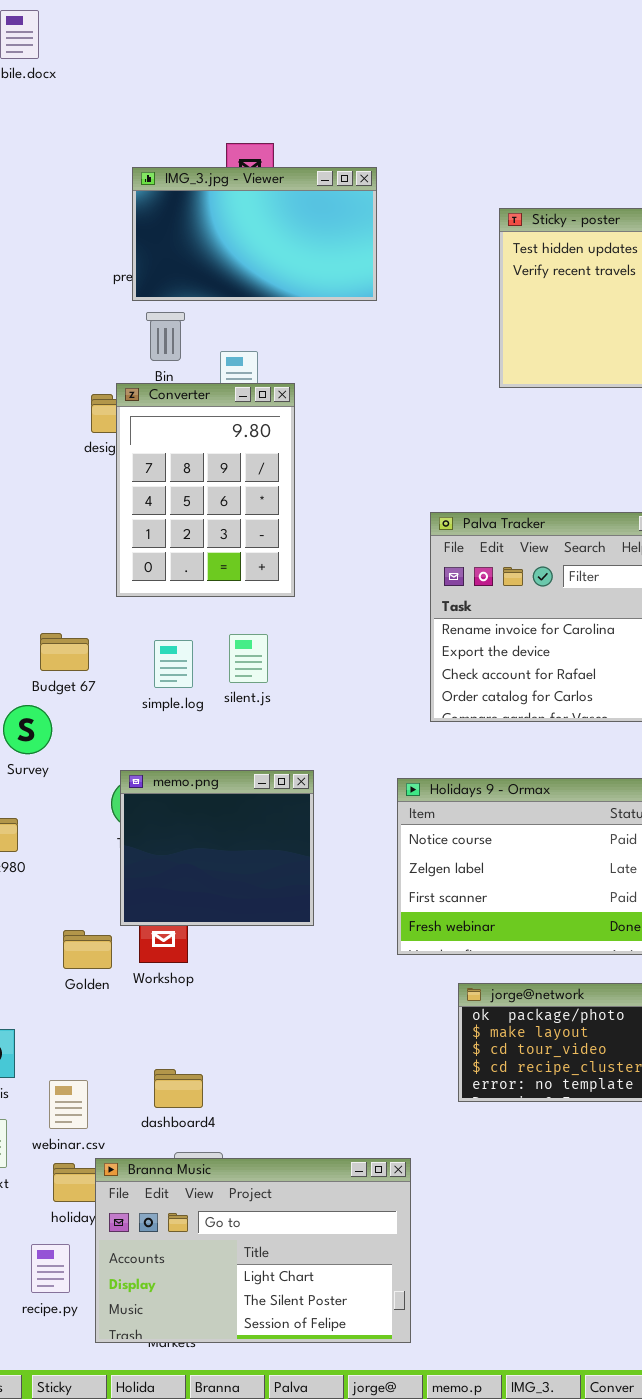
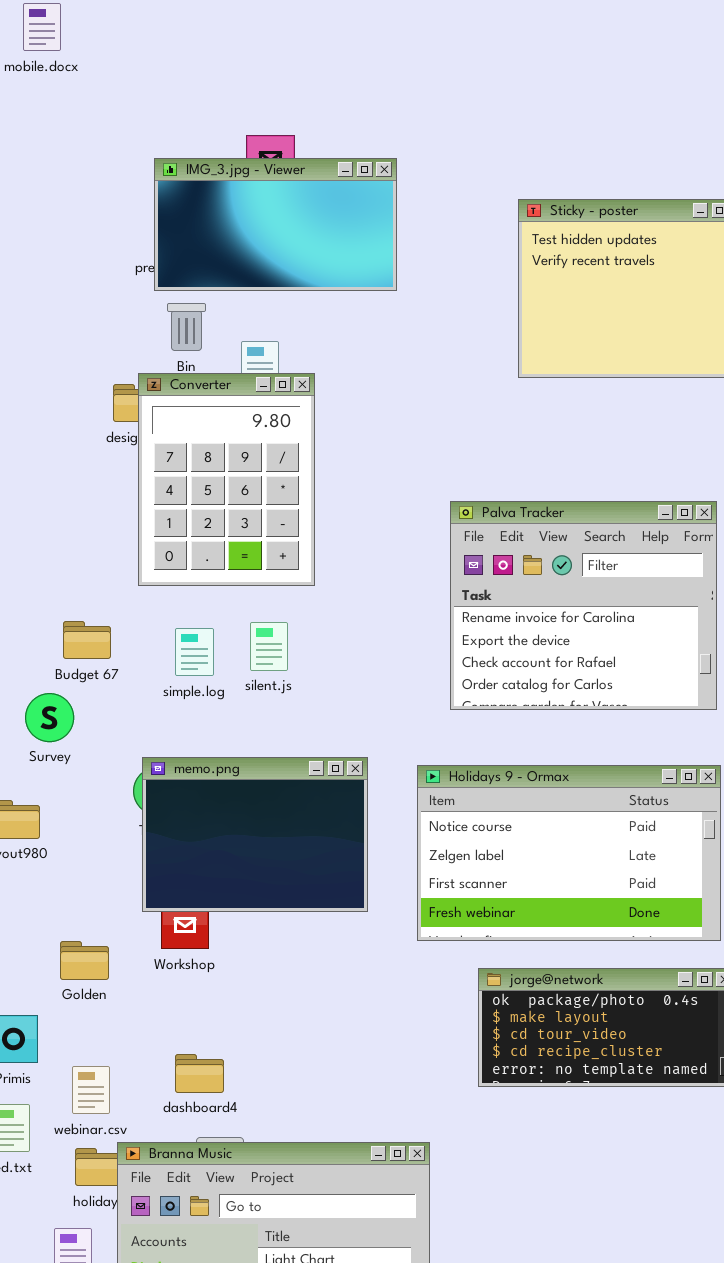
memo.png: [120,770,314,926] -> [142,757,368,912], resized
Golden: [63,930,112,969] -> [60,941,109,980], moved

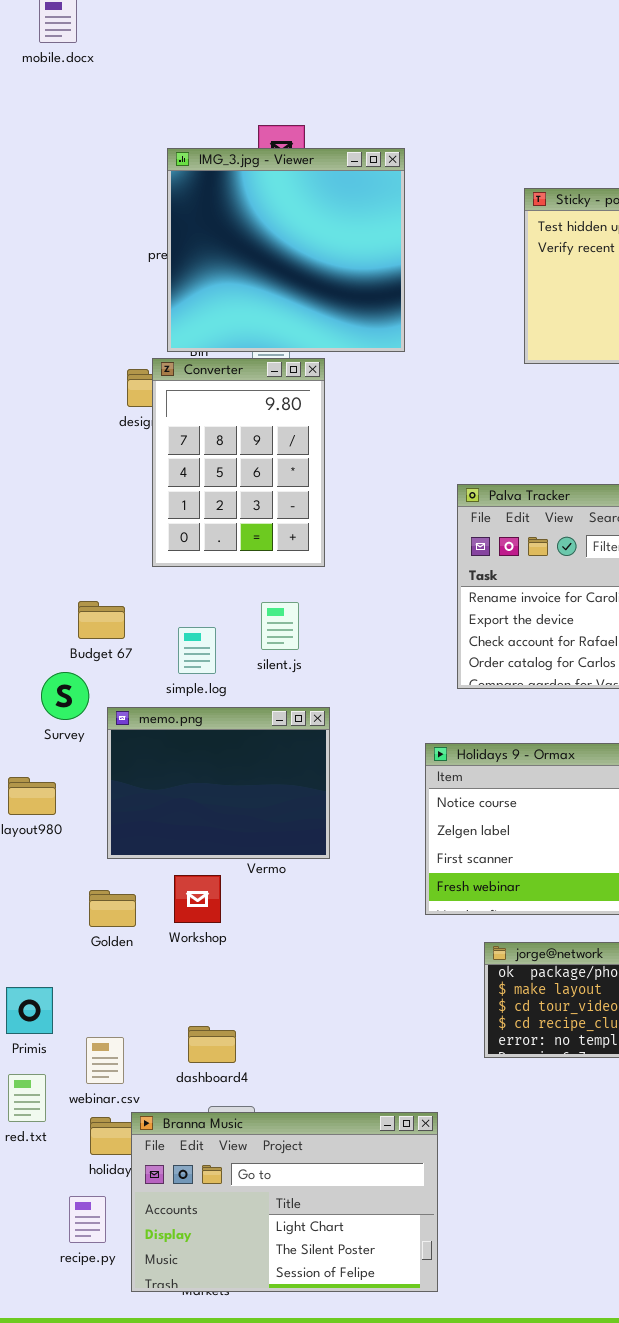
IMG_3.jpg - Viewer: [154,158,397,291] -> [167,148,405,352], resized
simple.log: [175,628,214,676] -> [178,627,216,674], moved
memo.png: [142,757,368,912] -> [107,707,330,859], moved
Golden: [60,941,109,980] -> [89,890,136,927], moved

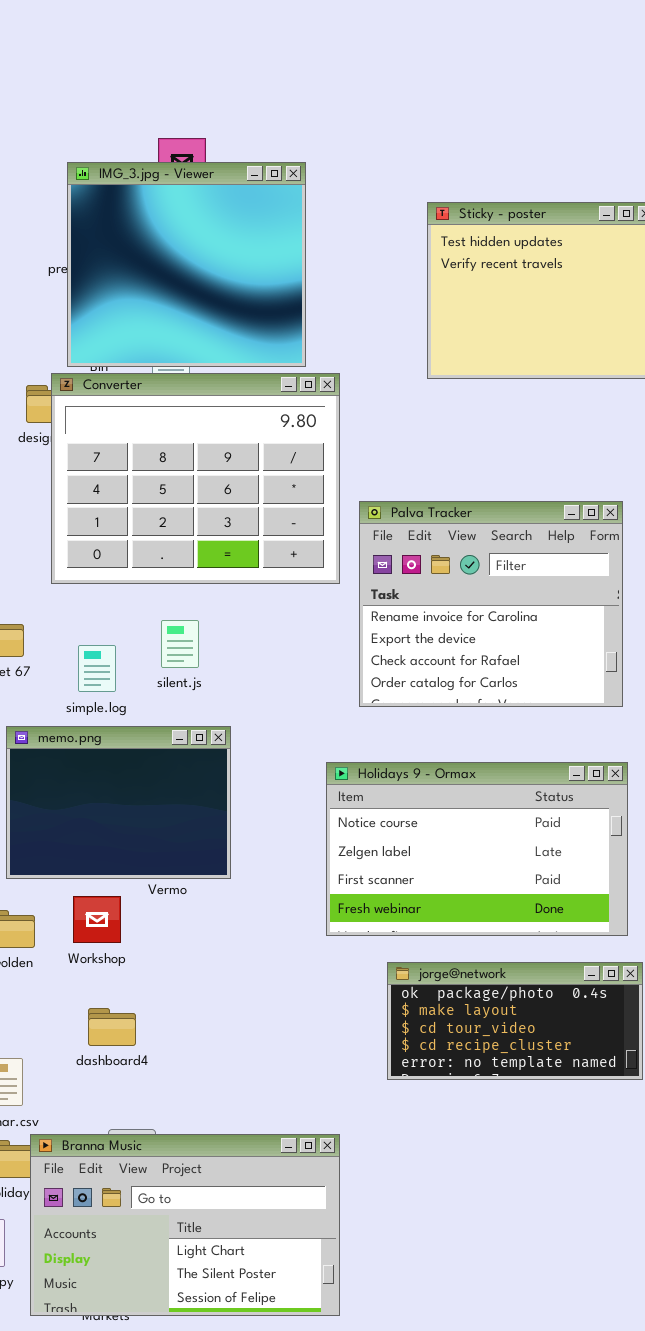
Converter: [152,358,325,567] -> [51,373,340,584], resized
dashboard4: [188,1026,236,1063] -> [88,1008,136,1046], moved

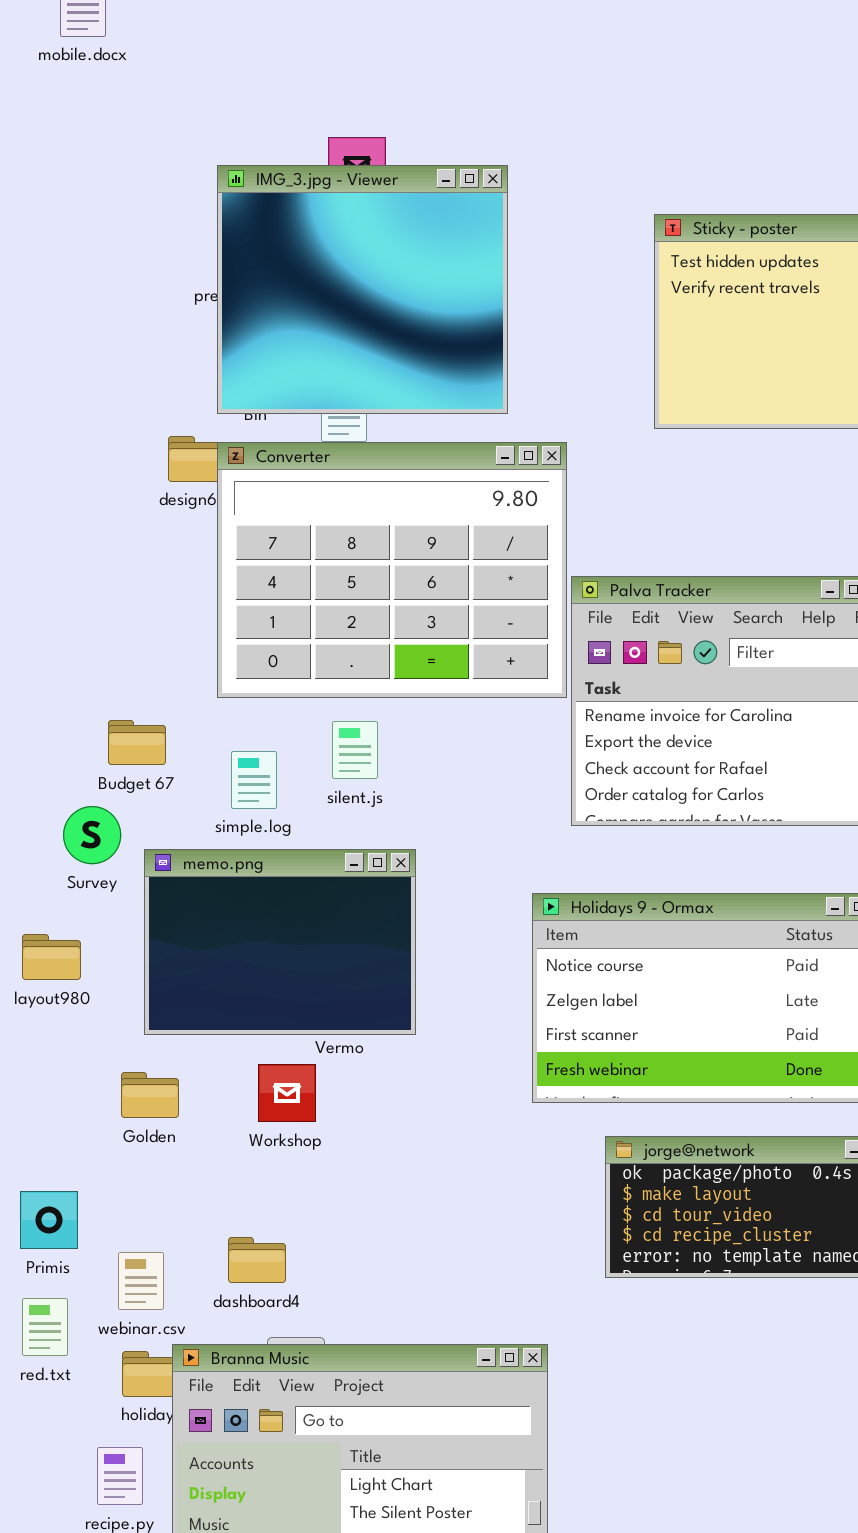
Converter: [51,373,340,584] -> [217,442,567,698], moved
Workshop: [73,896,121,943] -> [258,1064,316,1122], moved
dashboard4: [88,1008,136,1046] -> [228,1237,286,1283], moved

